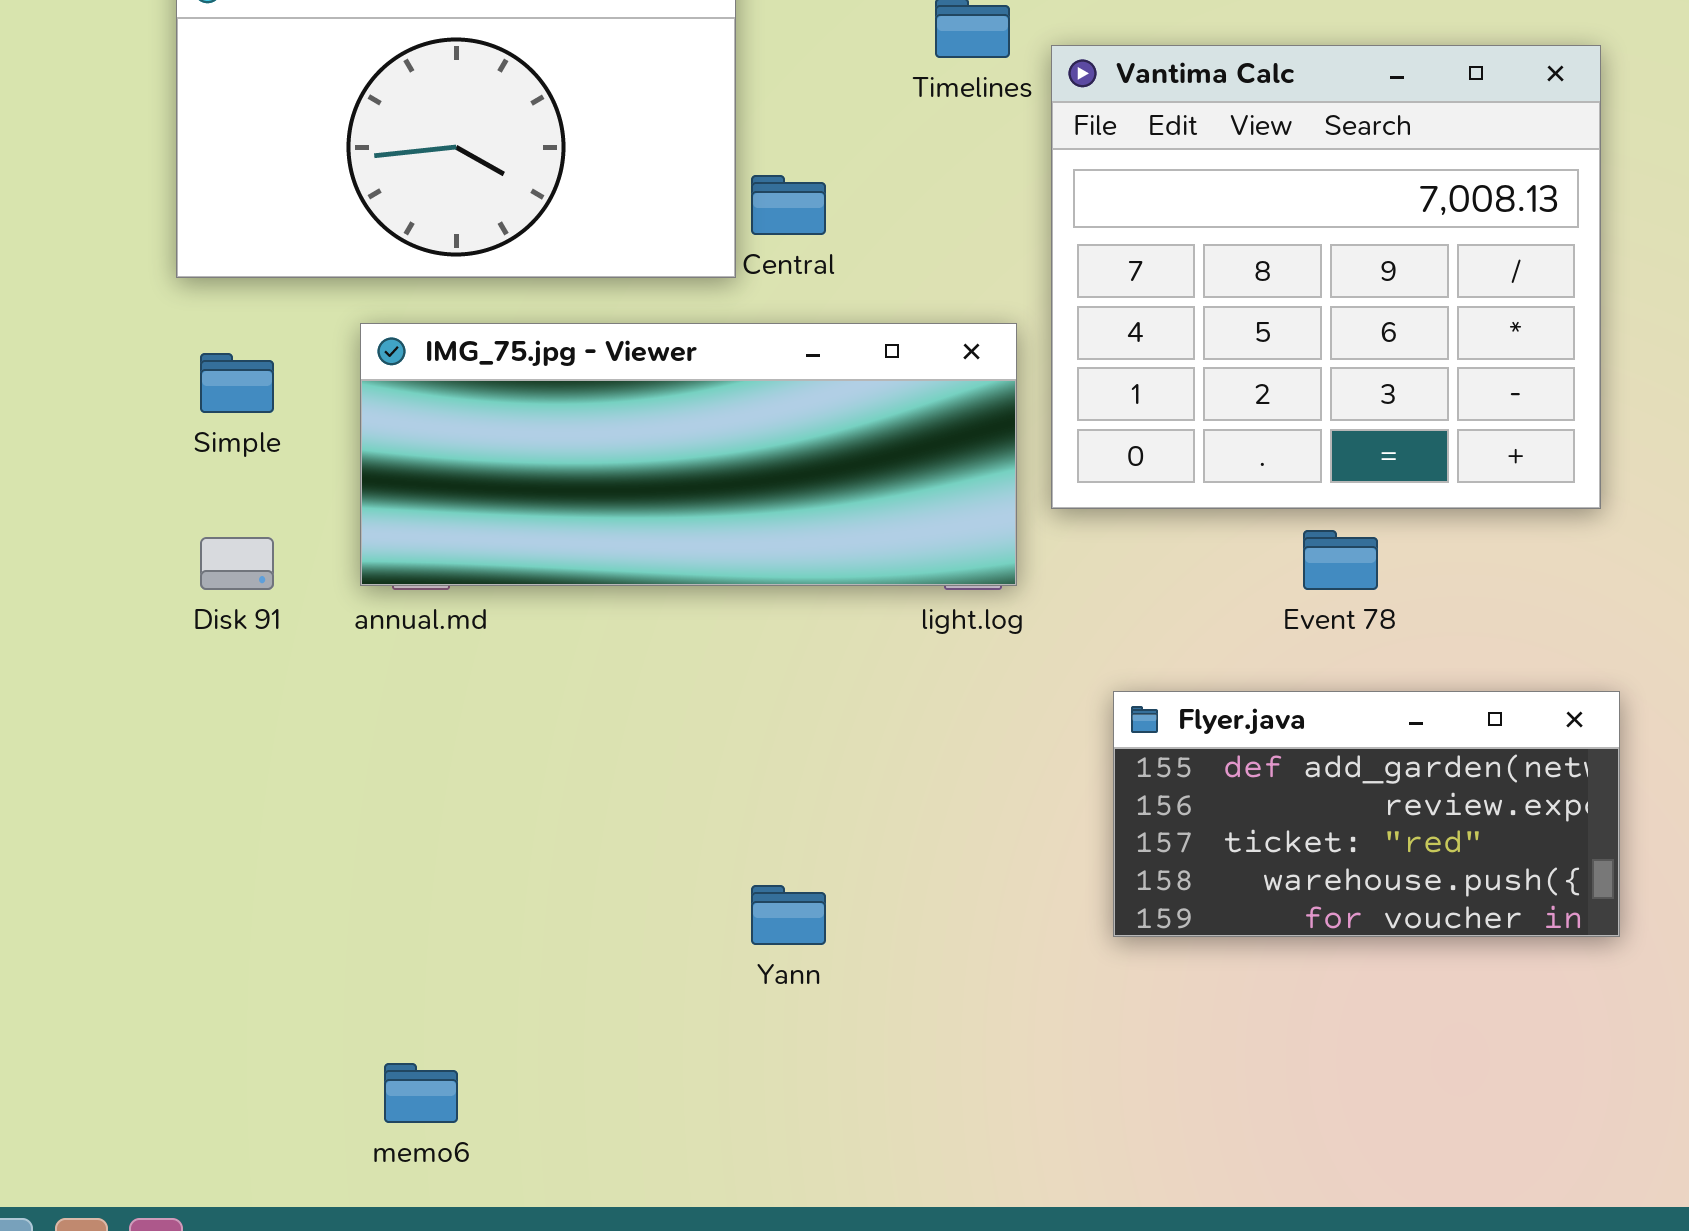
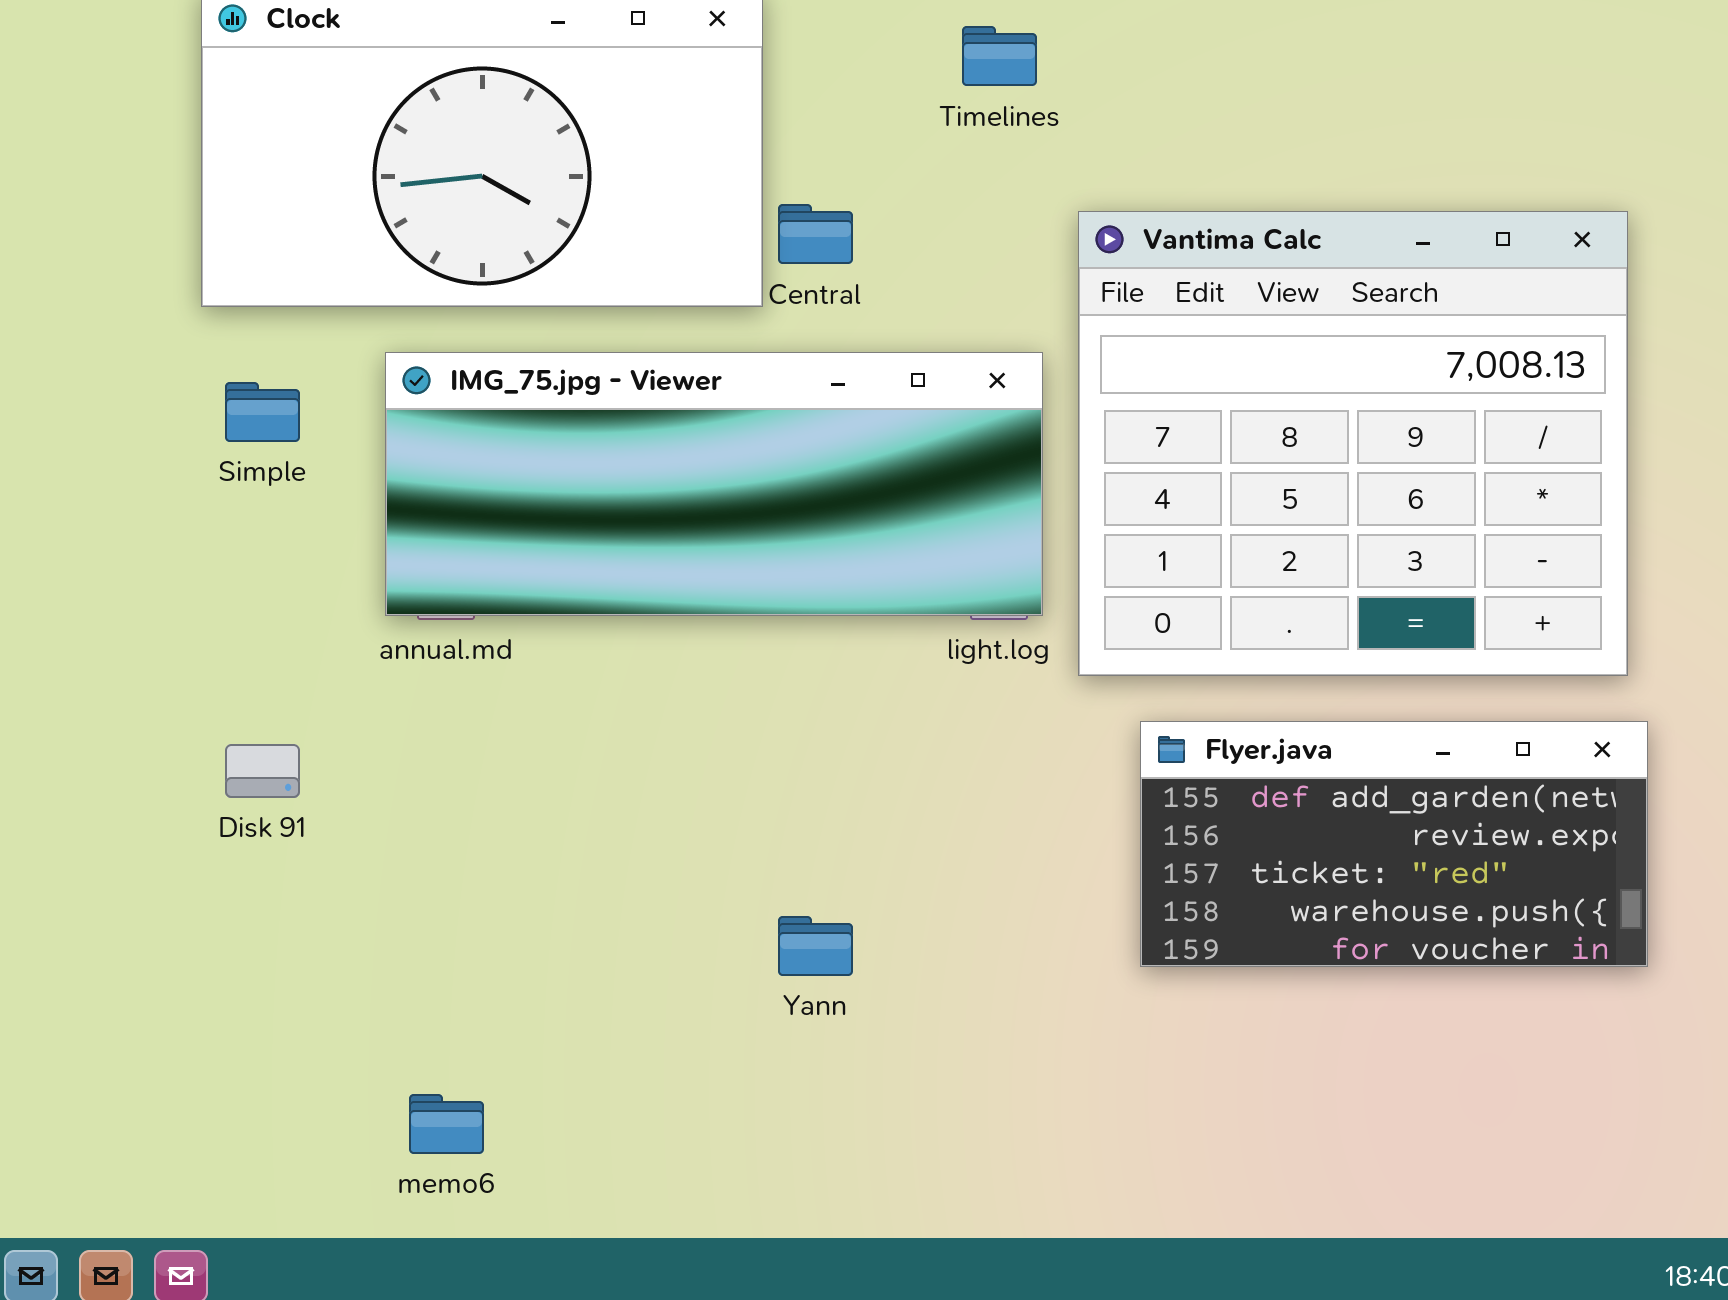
Vantima Calc: [1051,45,1601,509] -> [1078,211,1628,676], moved
Disk 91: [200,537,274,590] -> [225,744,300,798], moved

